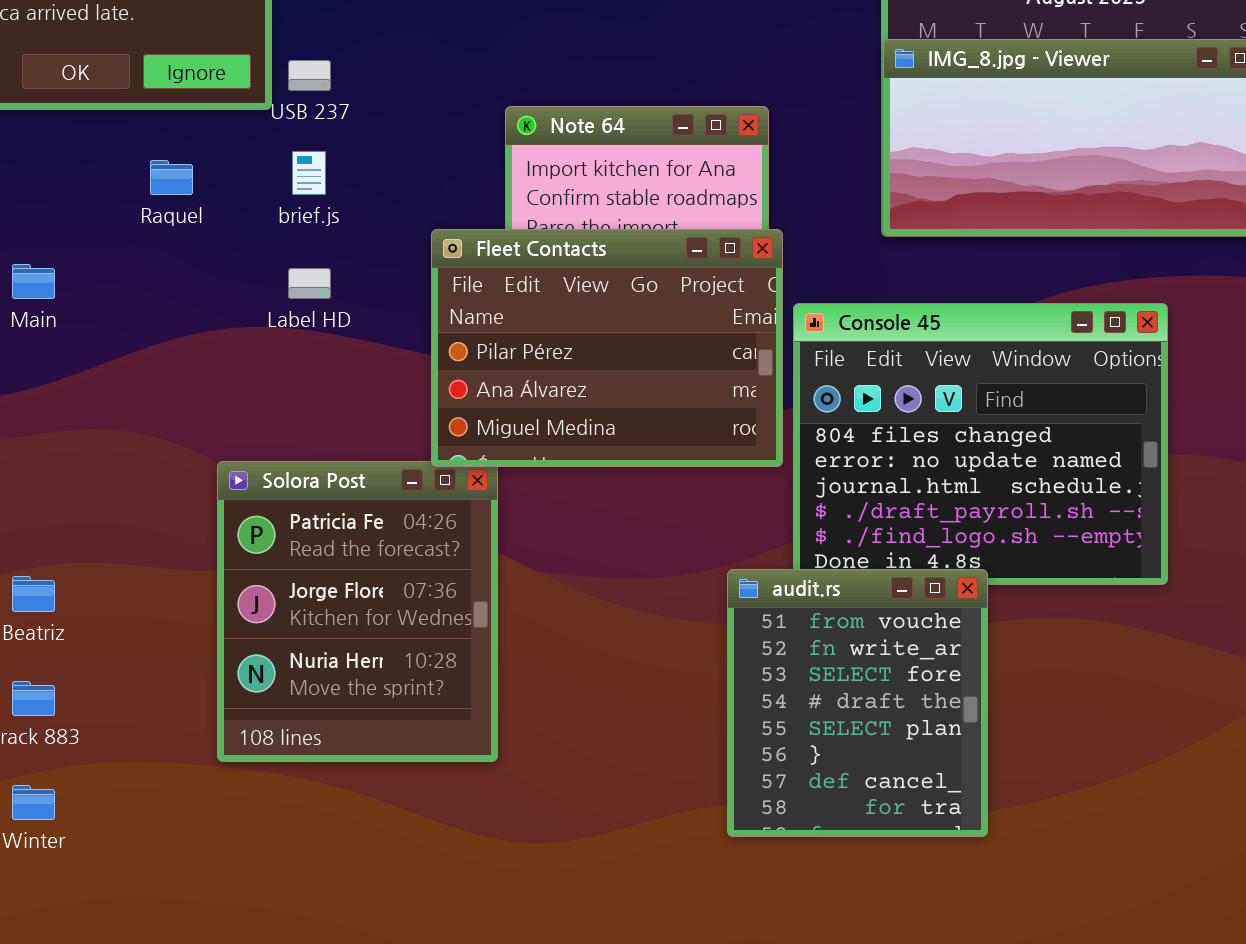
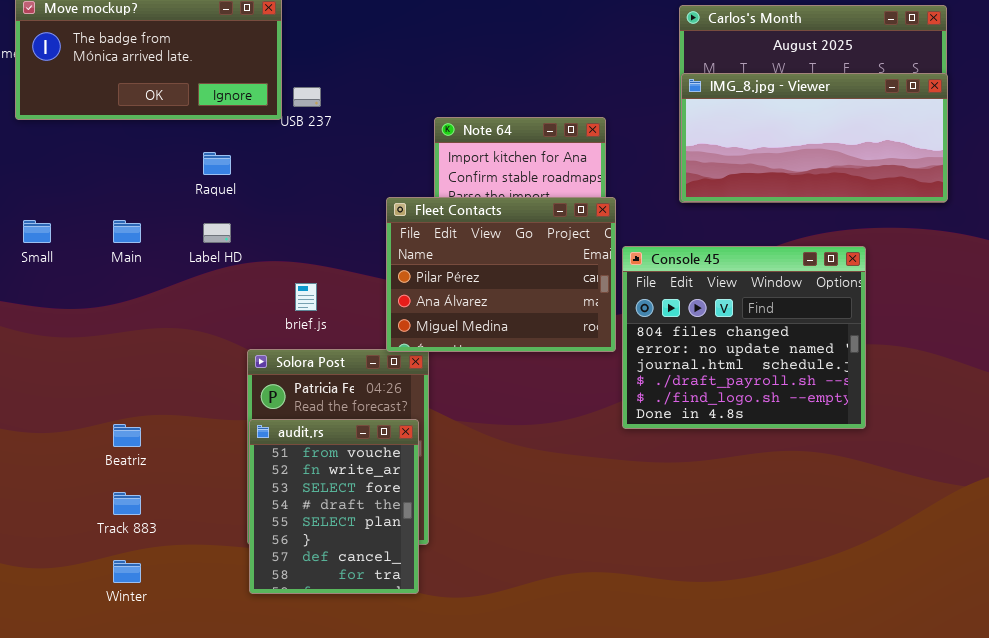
brief.js: [292,151,326,195] -> [295,283,317,311], moved
Label HD: [288,268,331,299] -> [203,223,231,243], moved
audit.rs: [727,569,988,837] -> [249,419,419,594], moved

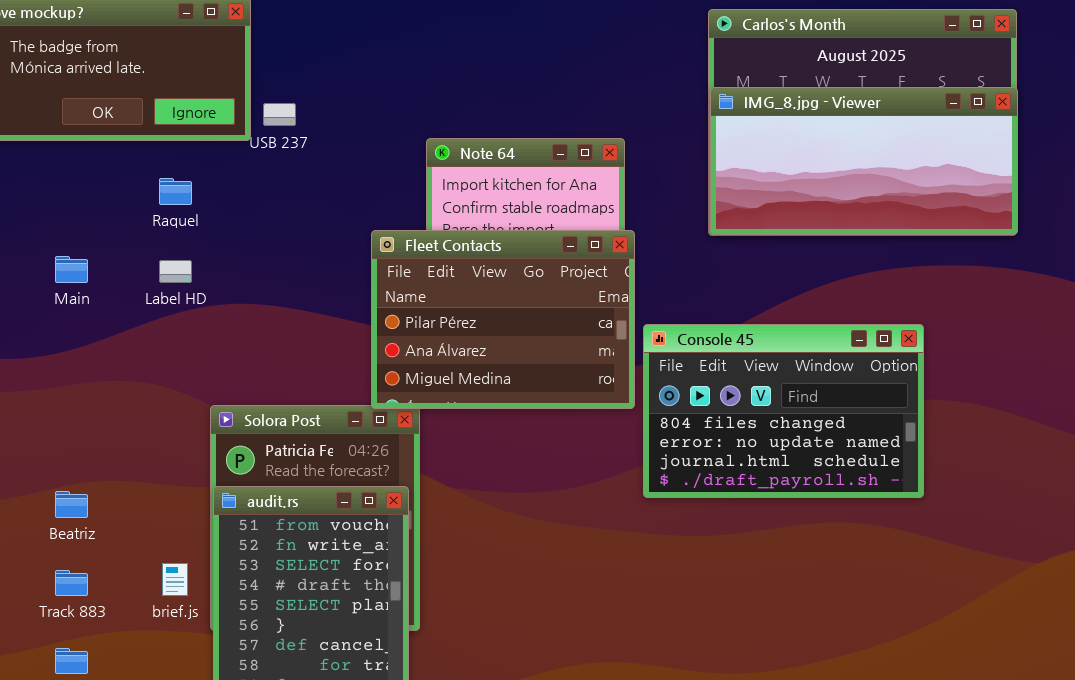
Console 45: [622,246,866,429] -> [643,324,924,498], resized
brief.js: [295,283,317,311] -> [162,563,188,596], moved

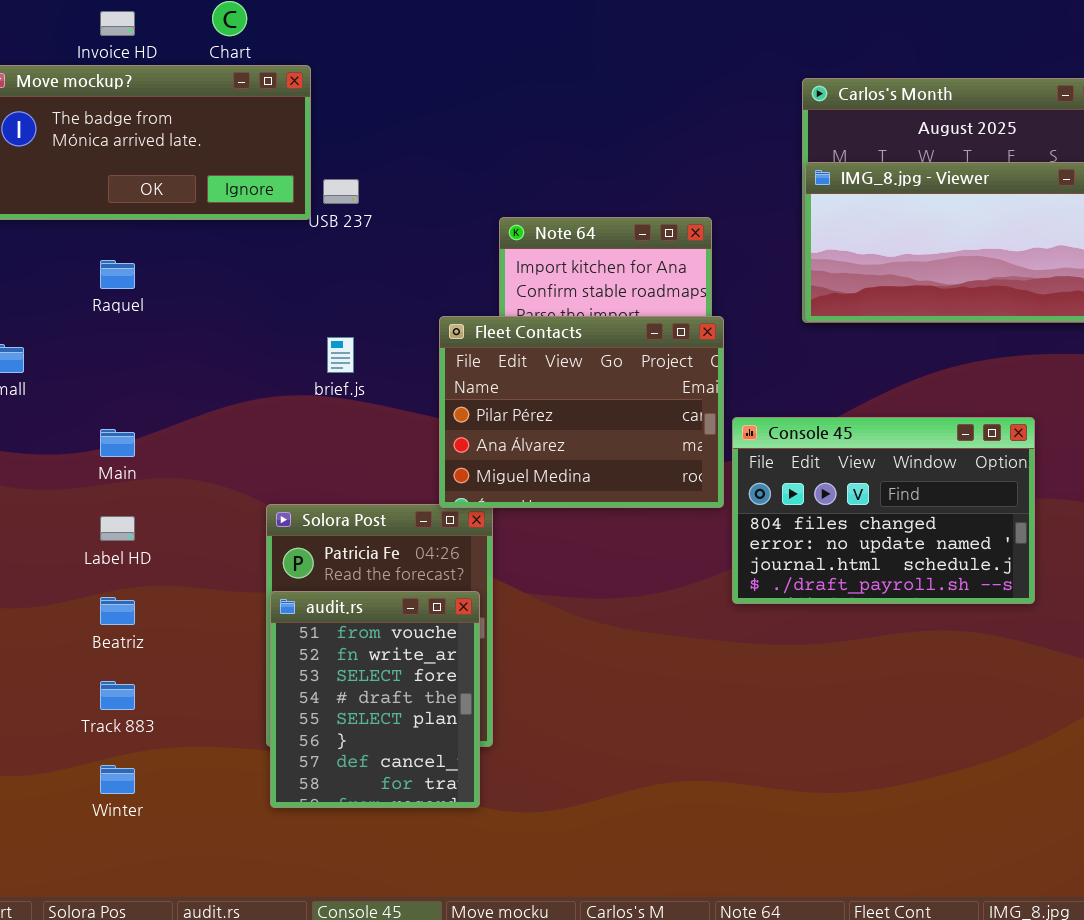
Raquel: [159,178,192,205] -> [100,260,135,289], moved
Main: [55,256,88,283] -> [100,429,135,457], moved
Label HD: [159,260,192,283] -> [100,516,135,541], moved
brief.js: [162,563,188,596] -> [327,337,354,373], moved

